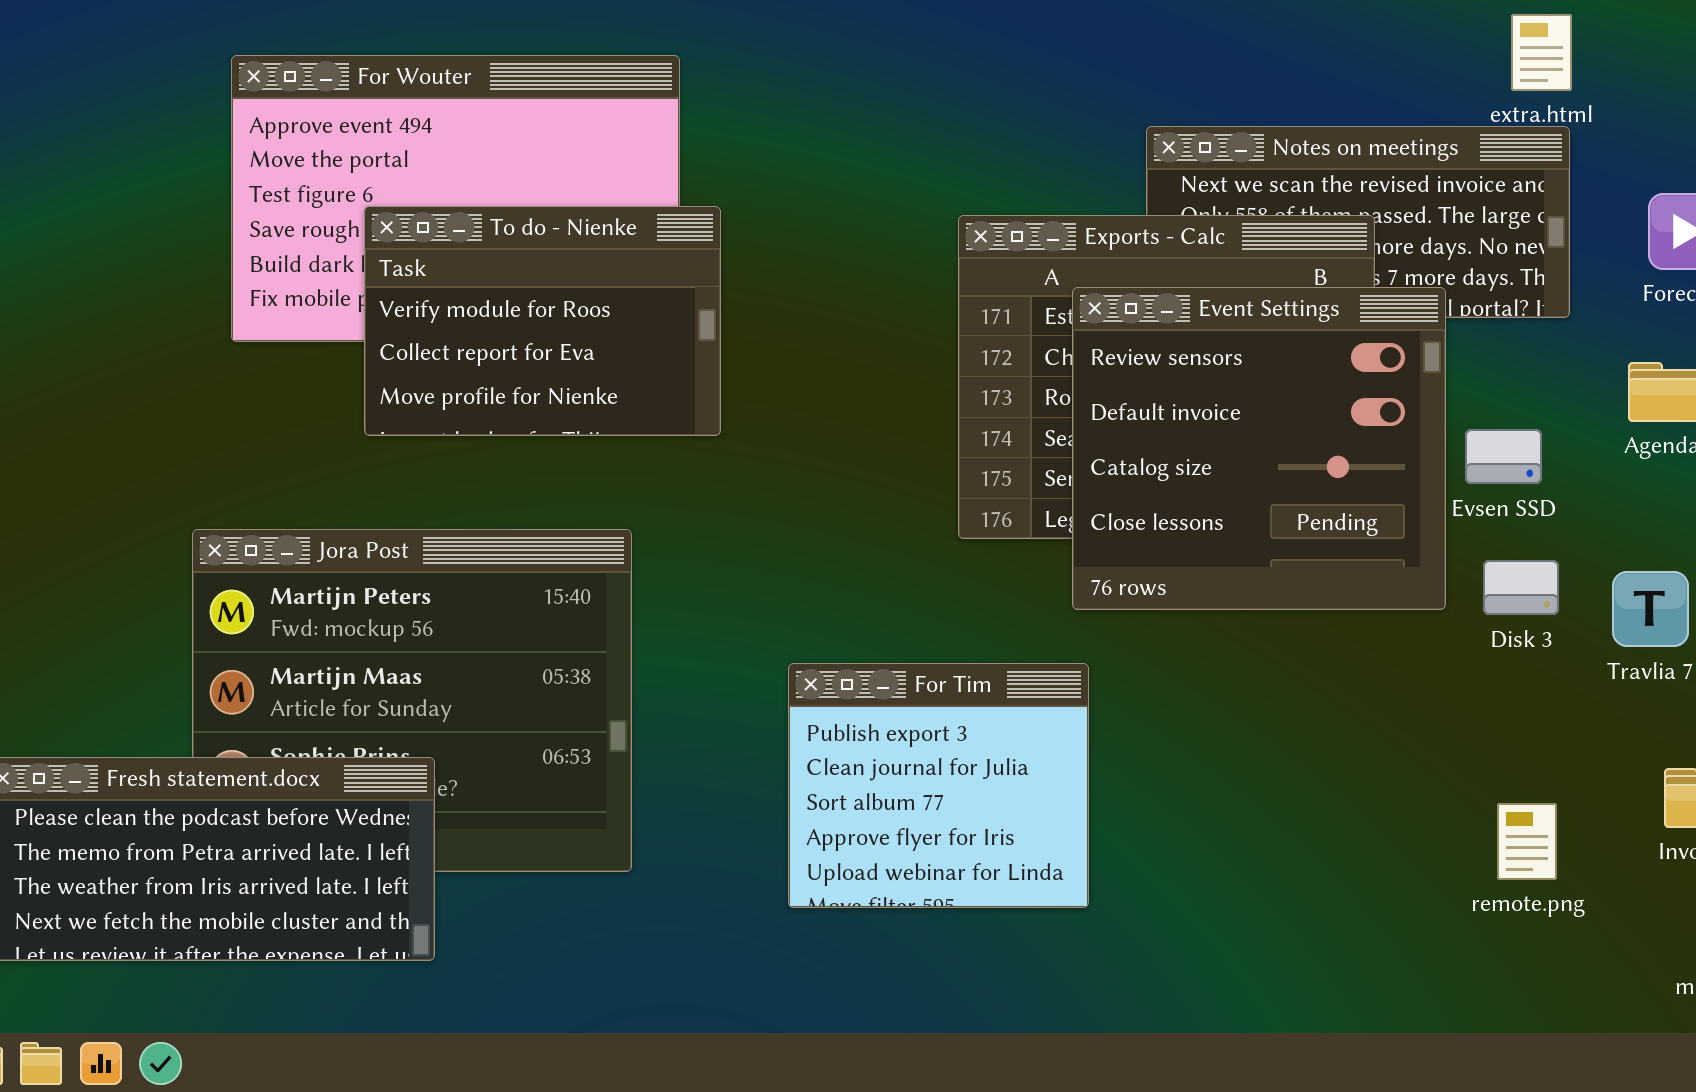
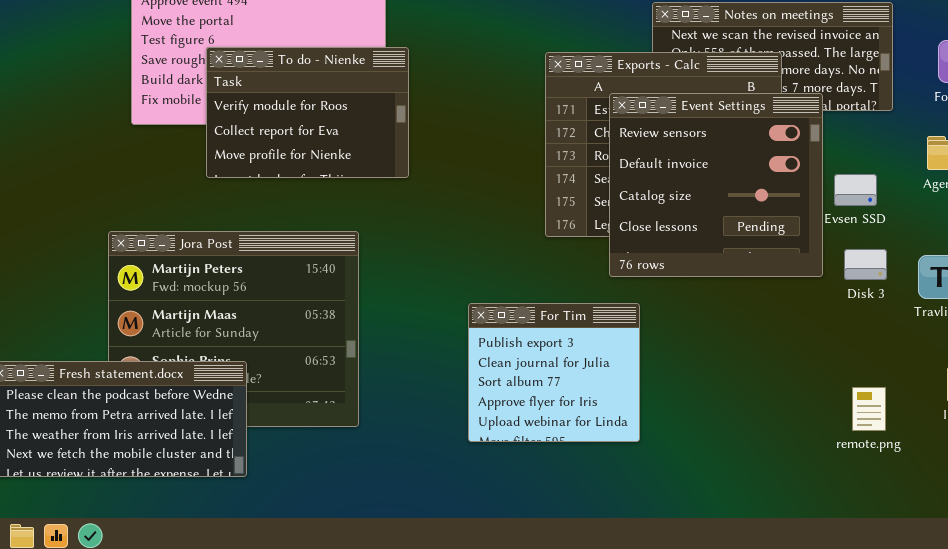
For Tim: [788,663,1089,908] -> [468,303,640,442], moved

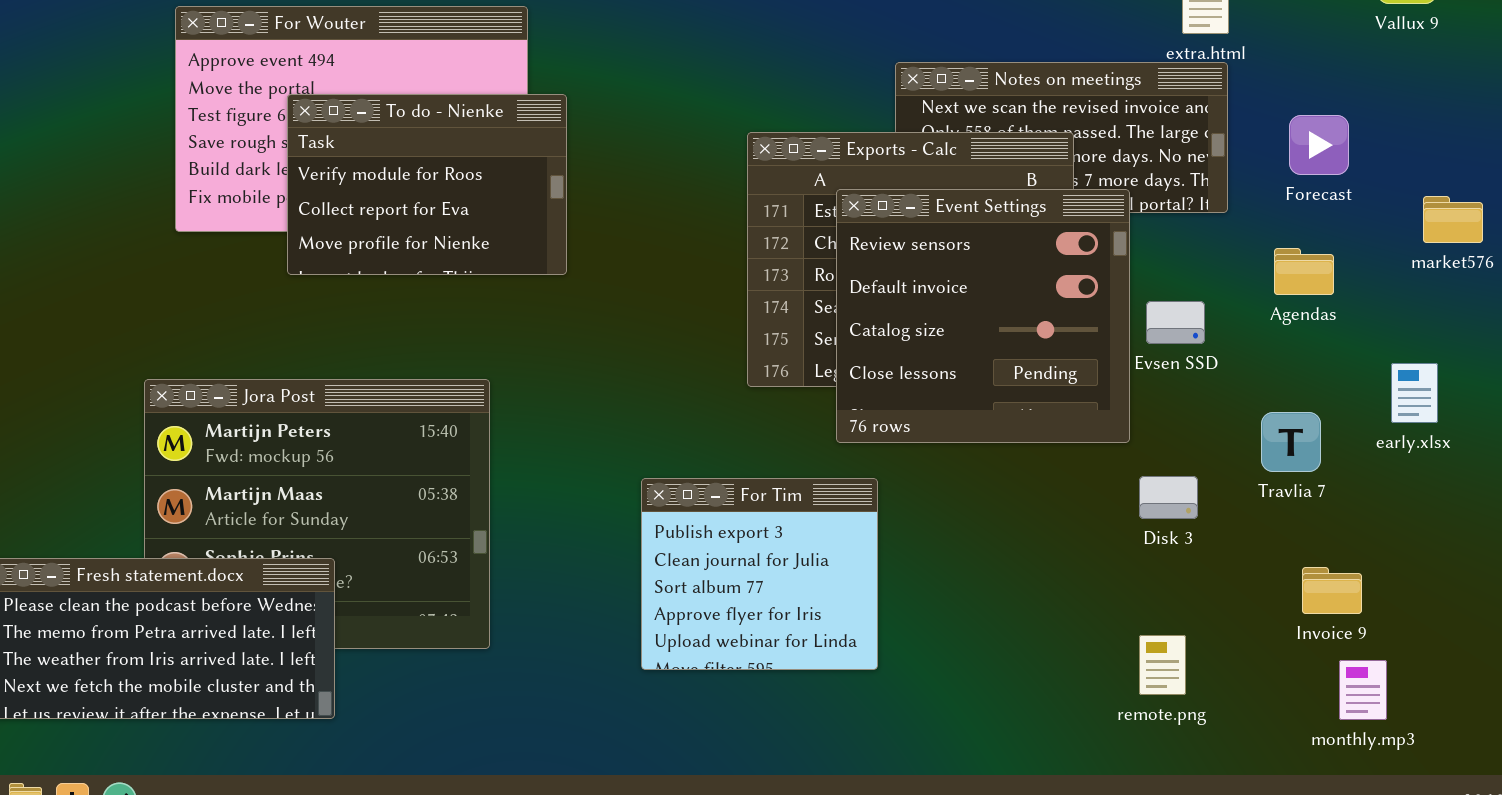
To do - Nienke: [206,47,409,178] -> [287,94,567,275], moved
Disk 3: [844,249,887,280] -> [1139,476,1198,519], moved
remote.png: [852,387,886,431] -> [1139,635,1186,695], moved

